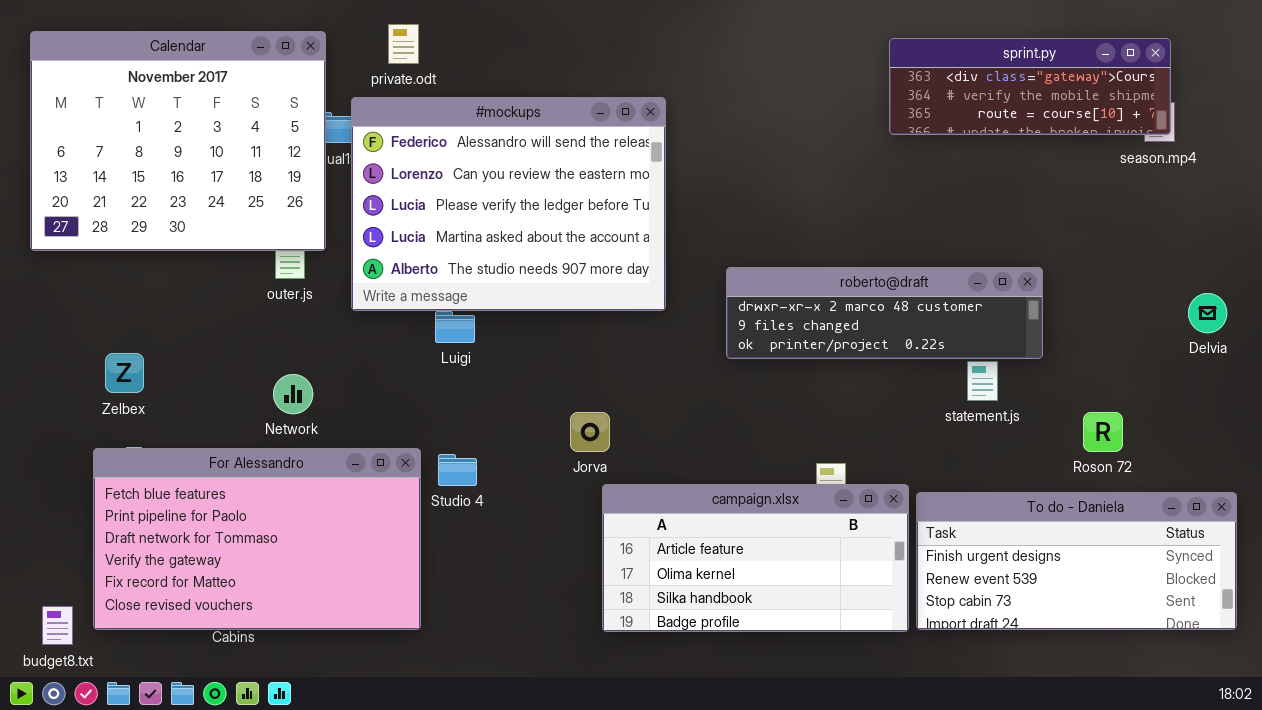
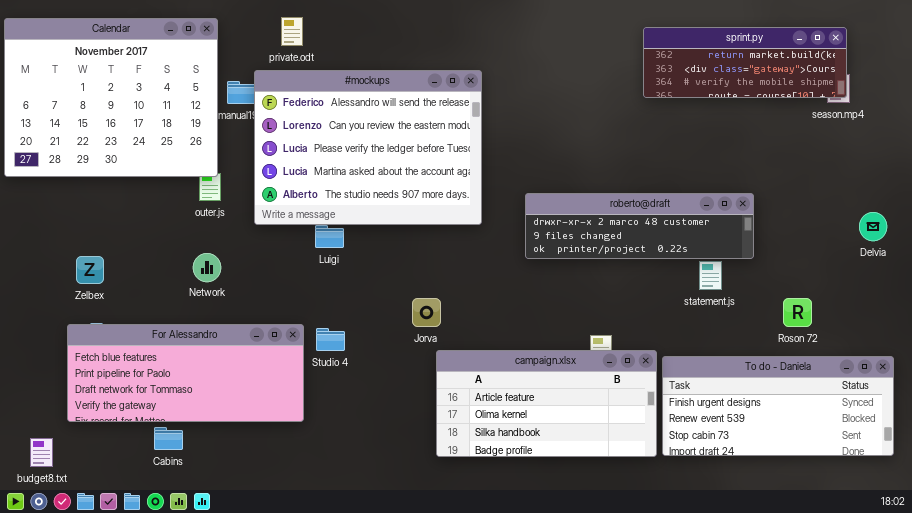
Calendar: [30,31,326,251] -> [4,18,218,177], moved
sprint.py: [889,38,1171,135] -> [643,27,847,98], scrolled up 1 row
Network: [273,374,313,414] -> [193,253,221,282], moved
For Alessandro: [93,448,421,630] -> [67,324,304,422], resized

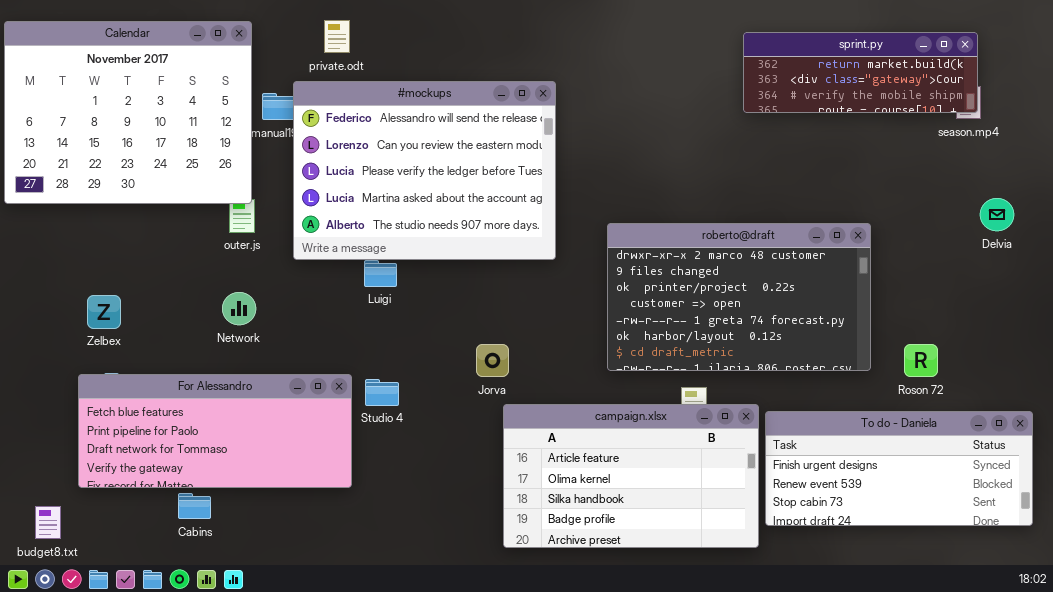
roberto@draft: [525,193,754,259] -> [607,223,871,371], resized
Delvia: [859,212,887,241] -> [980,198,1014,231], moved
campaign.xlsx: [436,350,657,457] -> [503,404,759,548], resized

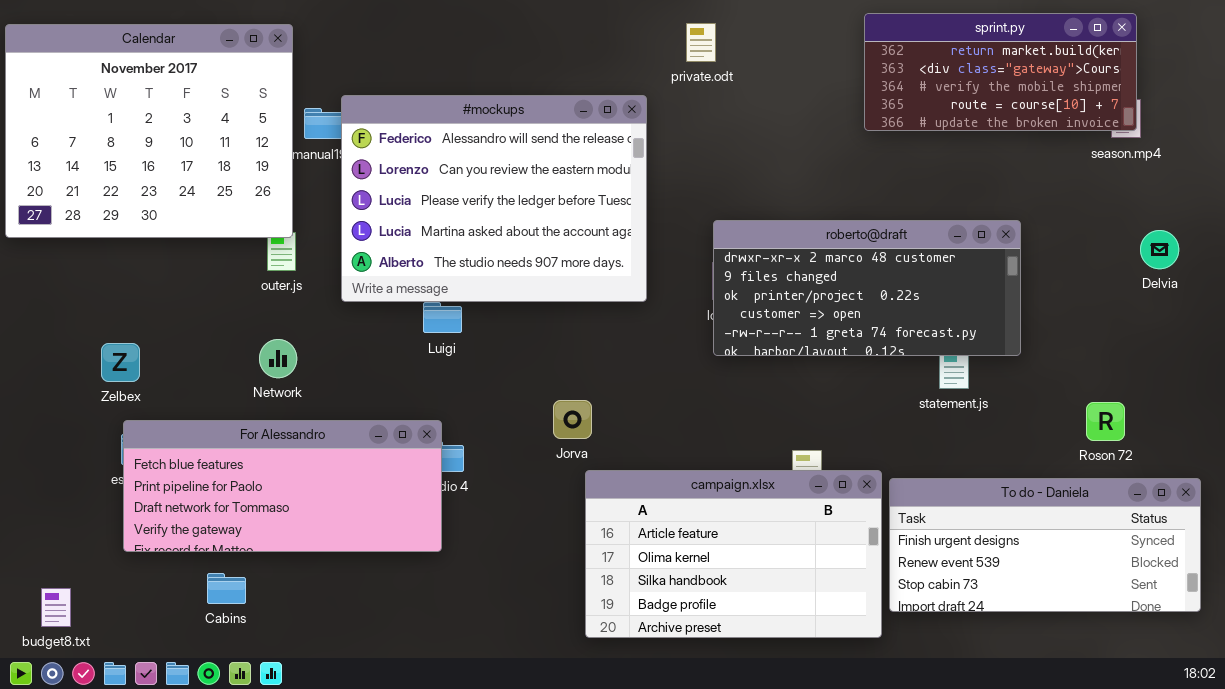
private.odt: [324,20,350,53] -> [686,23,716,62], moved
sprint.py: [743,32,978,113] -> [864,13,1137,131], resized
roberto@draft: [607,223,871,371] -> [713,220,1021,356], moved, resized
Roson 72: [904,344,938,377] -> [1086,402,1125,441], moved
For Alessandro: [78,374,352,488] -> [123,420,442,552], moved

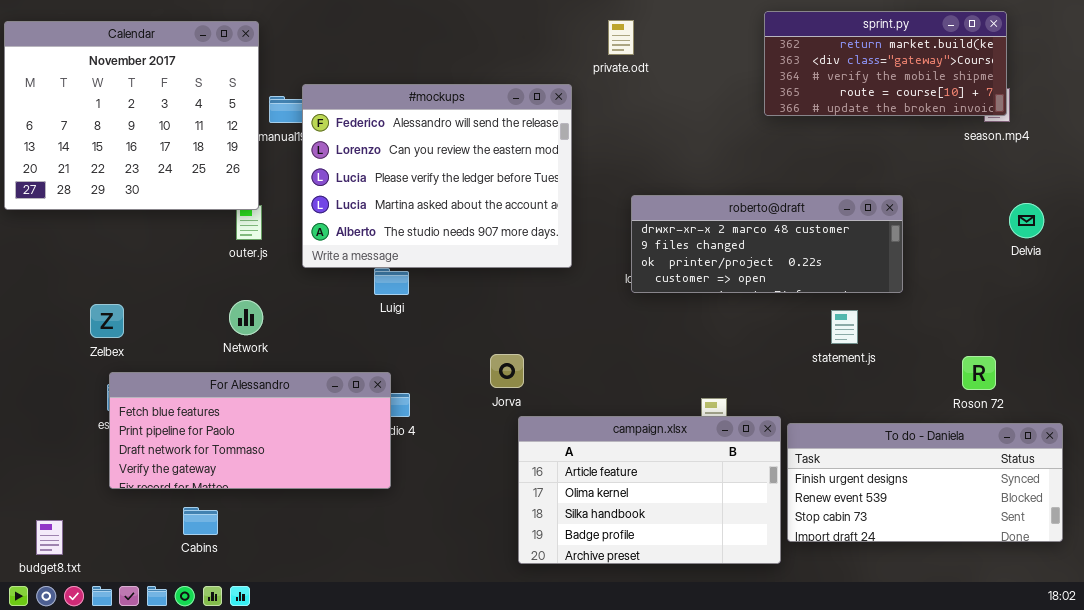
roberto@draft: [713,220,1021,356] -> [631,195,903,293], resized

